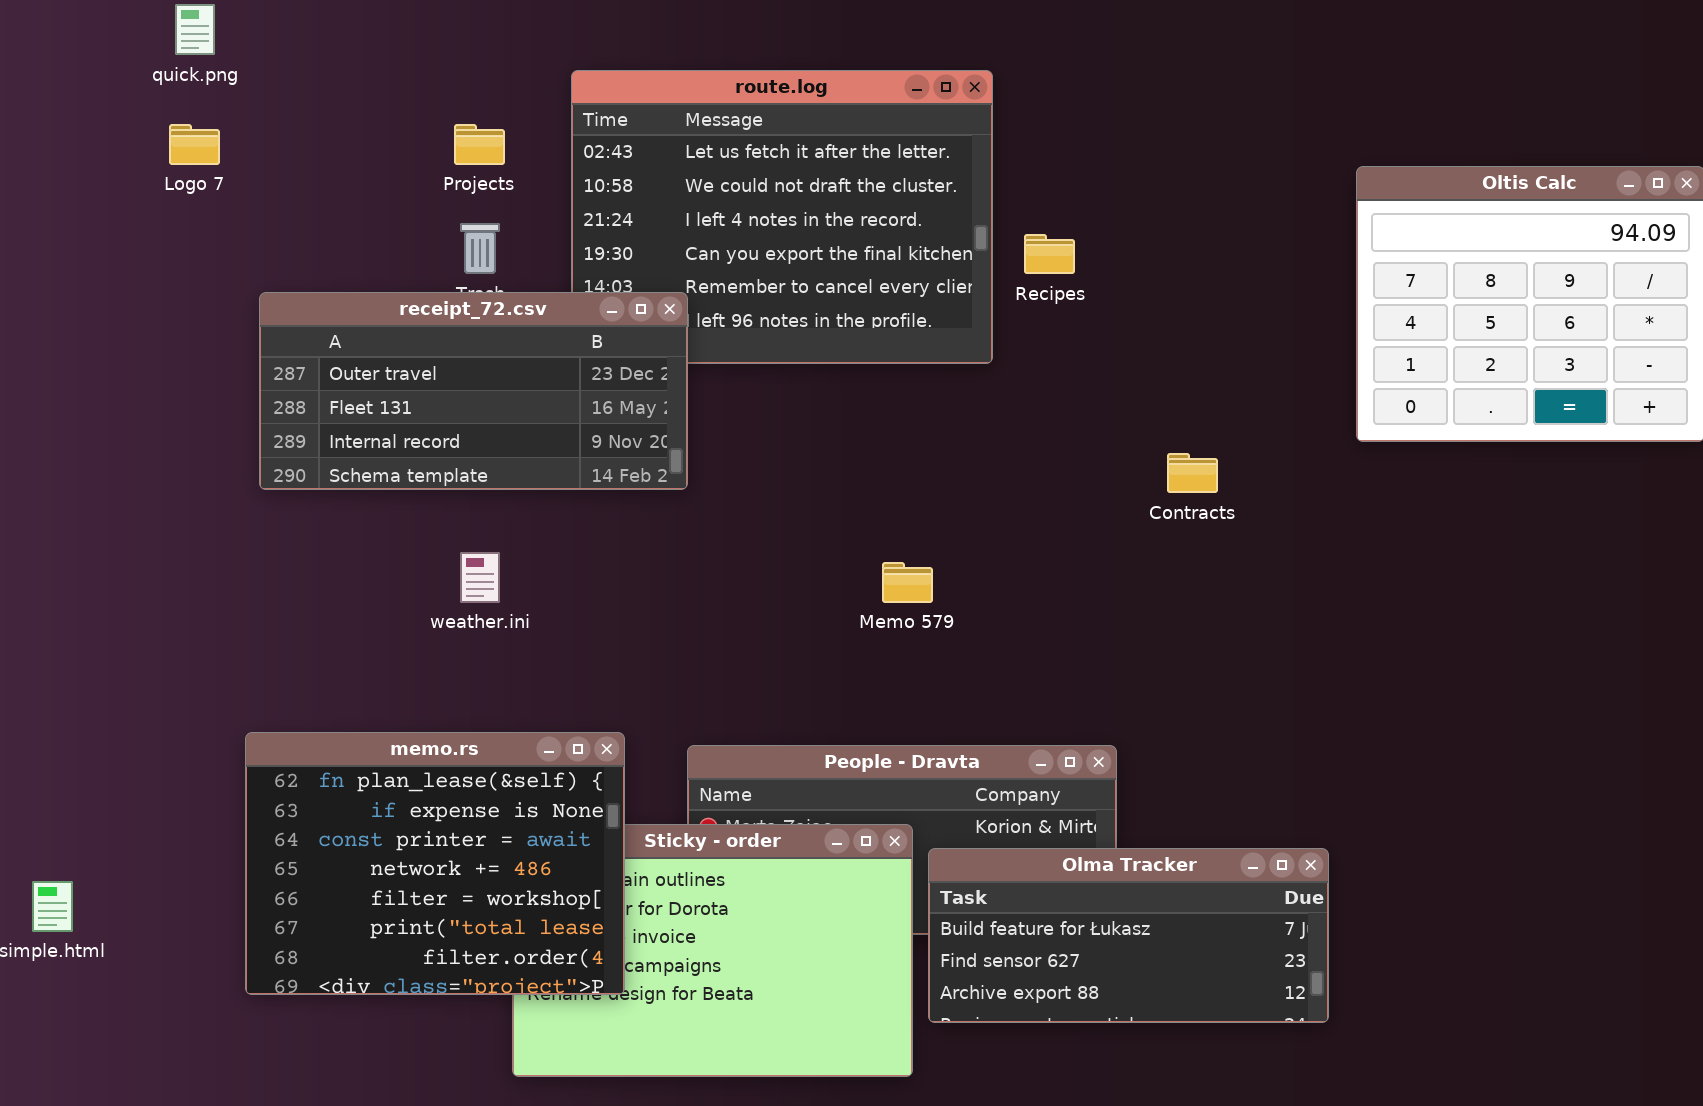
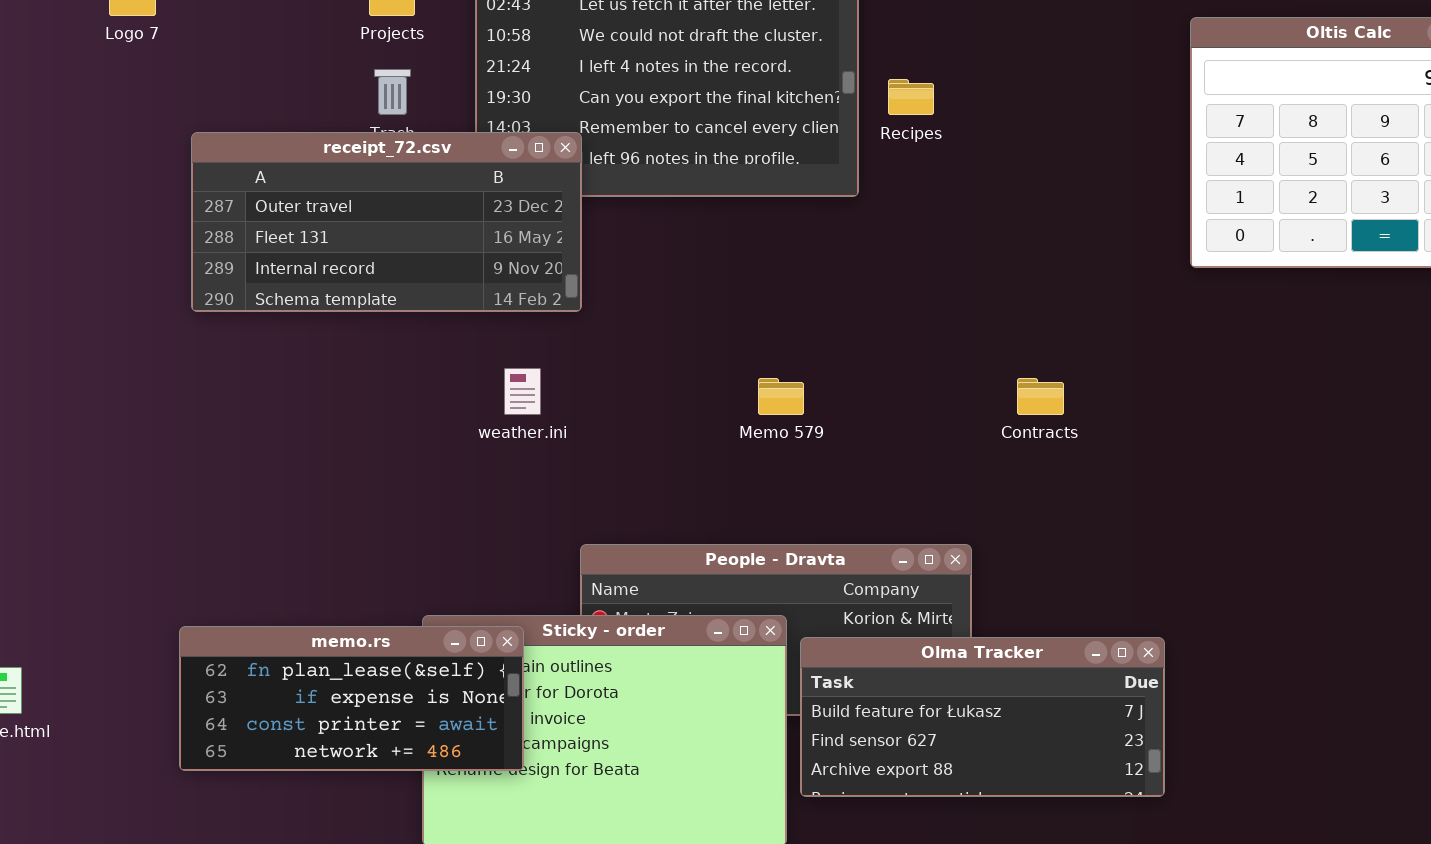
Contracts: [1167,453,1218,493] -> [1017,378,1064,415], moved
weather.ini: [460,552,500,603] -> [504,368,541,415], moved
memo.rs: [245,732,625,995] -> [179,626,524,771], resized

